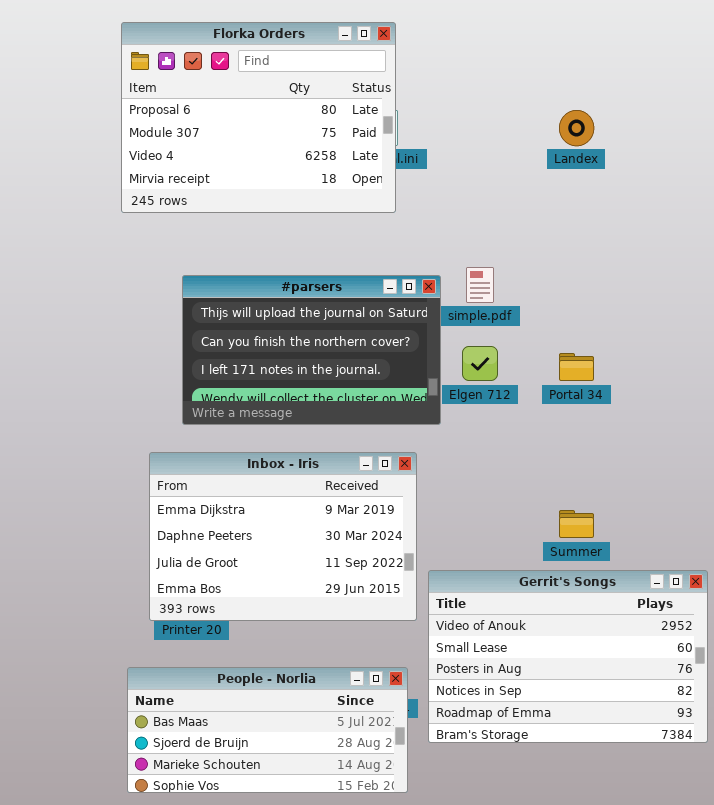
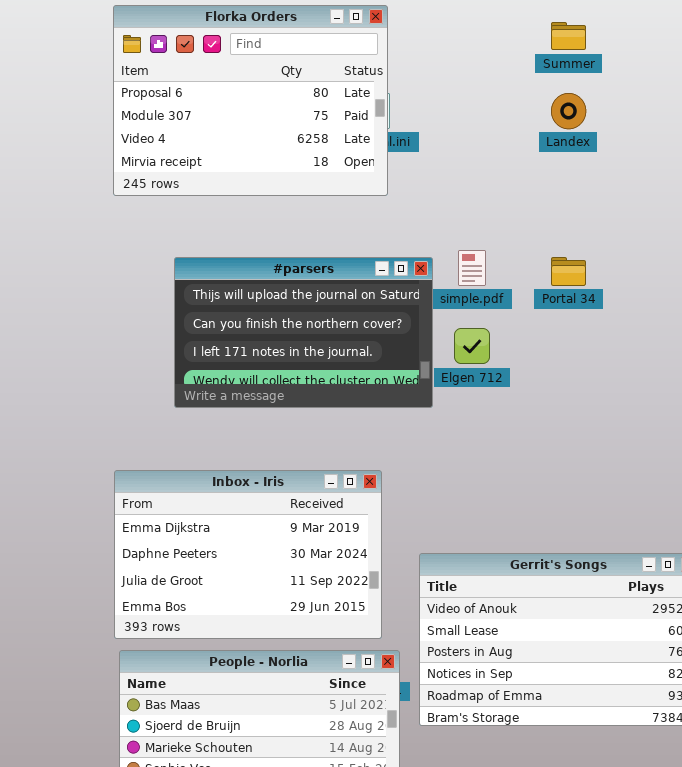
Portal 34: [559,353,594,381] -> [551,257,586,286], moved
Inbox - Iris: [149,452,417,621] -> [114,470,382,639], moved
Summer: [559,510,594,538] -> [551,22,586,50], moved

